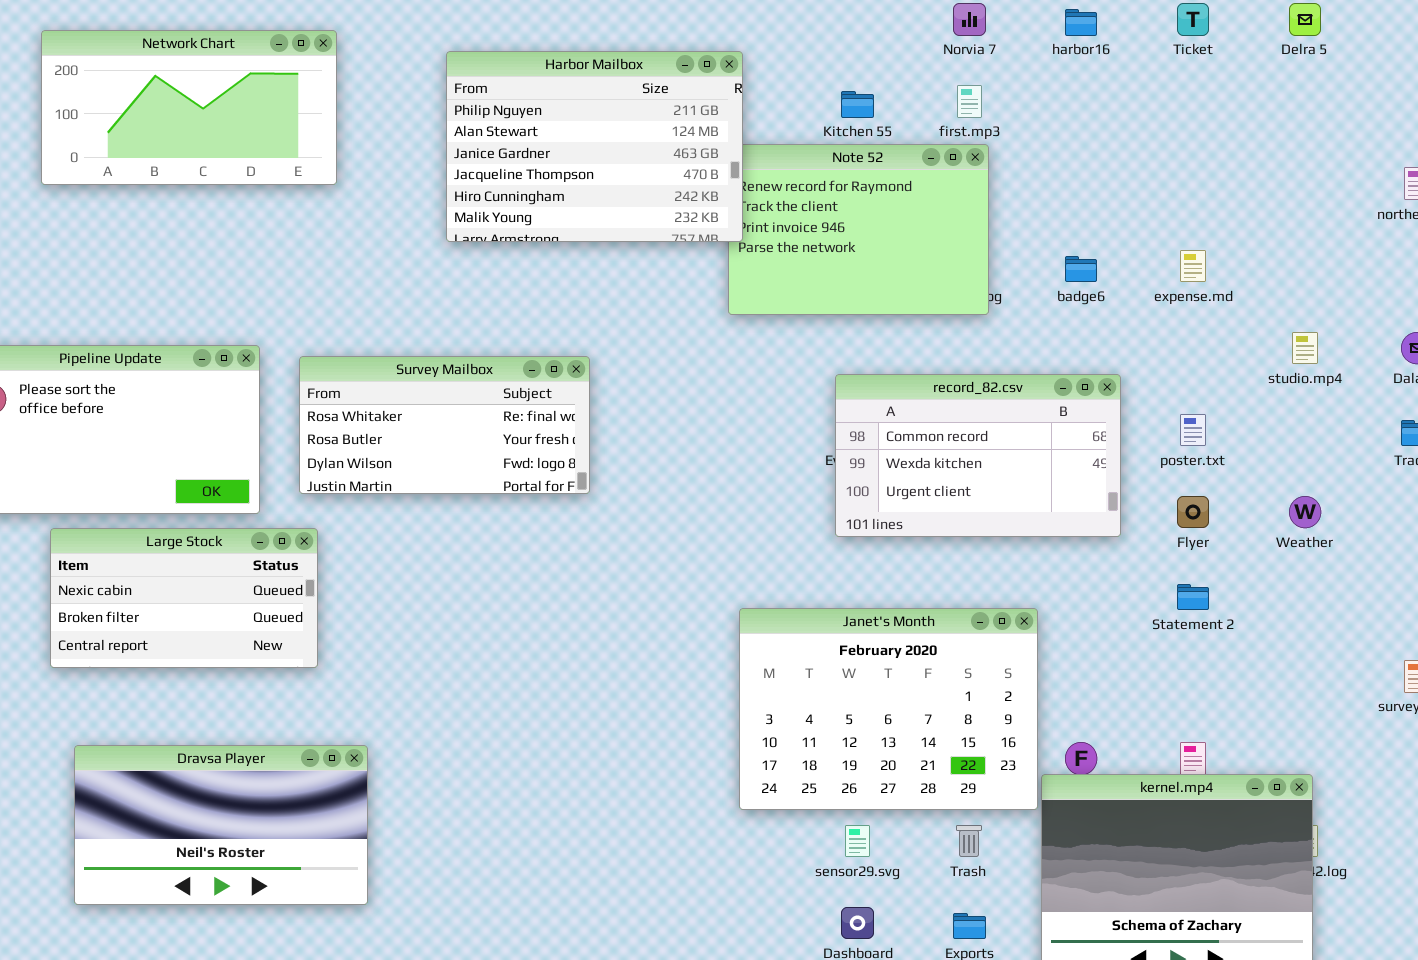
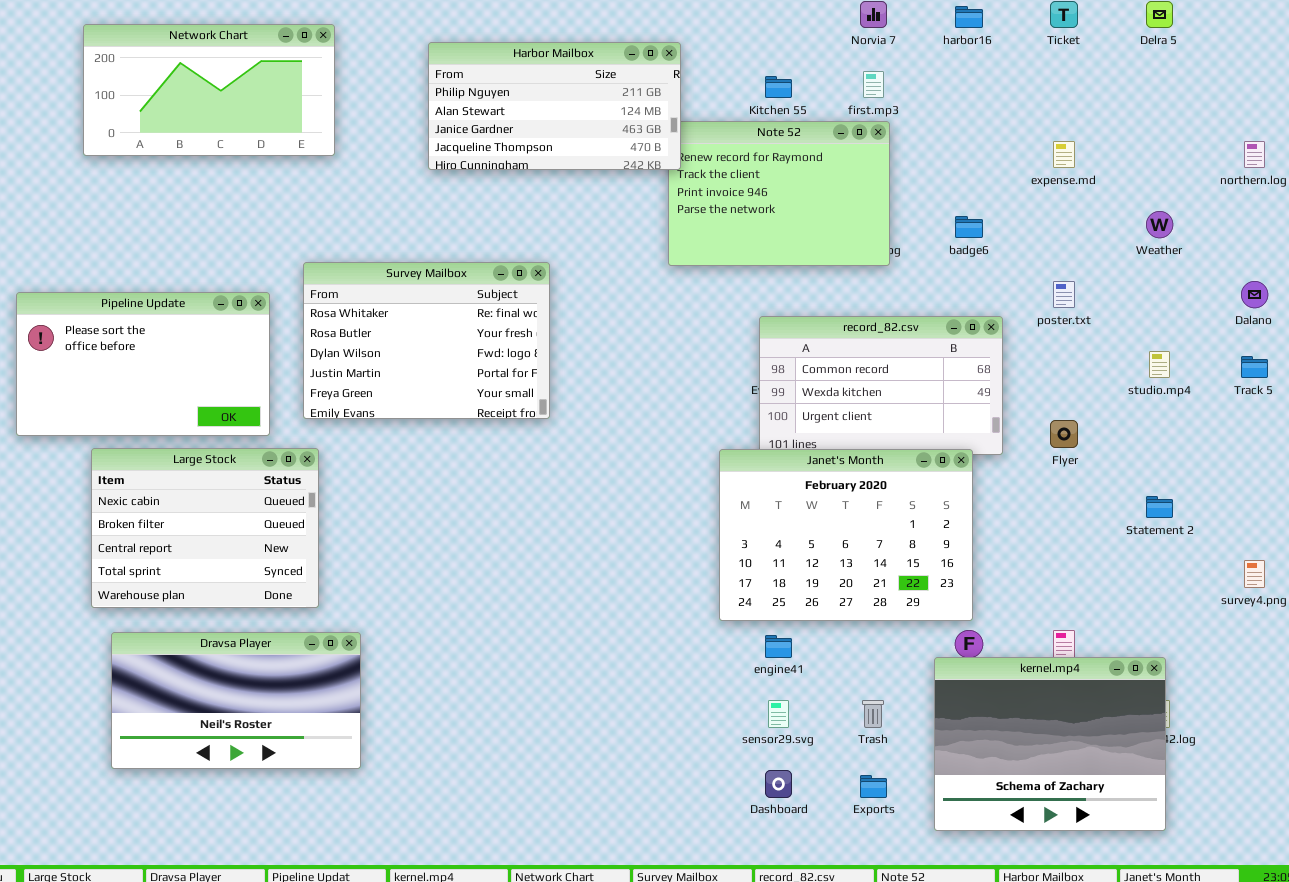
Harbor Mailbox: [446,51,743,242] -> [428,42,681,170], resized
expense.md: [1180,250,1206,282] -> [1053,141,1075,168], moved
studio.mp4: [1292,332,1318,364] -> [1149,351,1170,378], moved
Survey Mailbox: [299,356,590,494] -> [303,262,550,419], resized
poster.txt: [1180,414,1206,446] -> [1053,281,1075,308], moved
Weather: [1289,496,1321,528] -> [1146,211,1173,238], moved
Large Stock: [50,528,318,668] -> [91,448,319,608], resized
Statement 2: [1177,584,1209,610] -> [1146,496,1173,518], moved
Janet's Month: [739,608,1038,810] -> [719,449,973,621], moved

